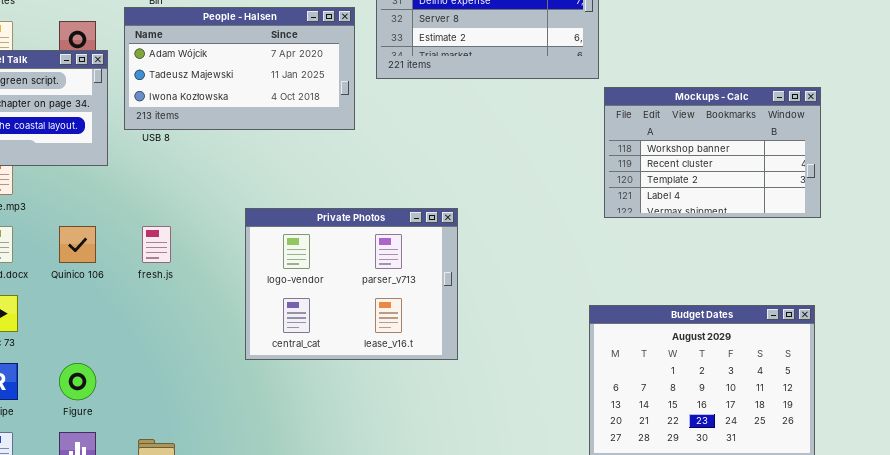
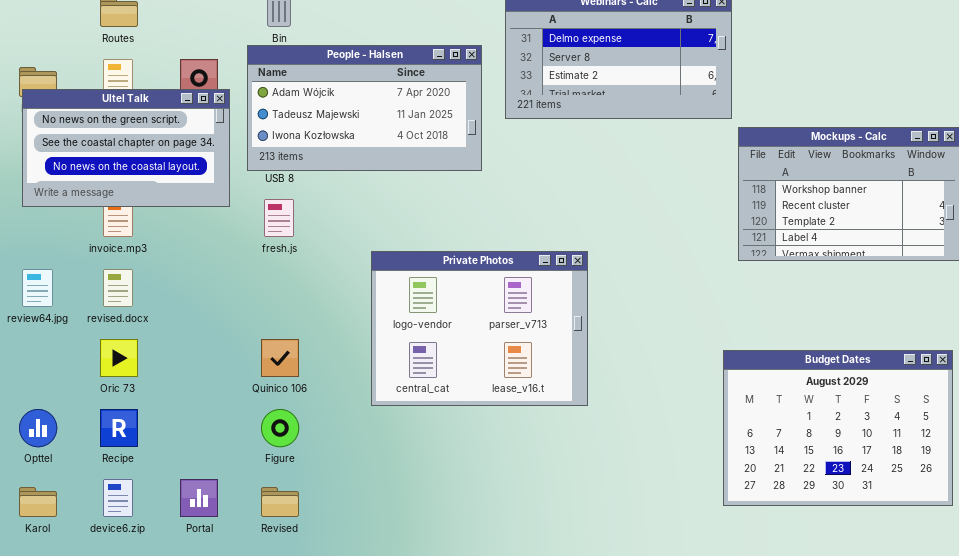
Quinico 106: [59,226,96,263] -> [261,339,299,377], moved
fresh.js: [142,226,171,263] -> [264,199,294,237], moved
Figure: [59,363,96,400] -> [261,409,299,447], moved

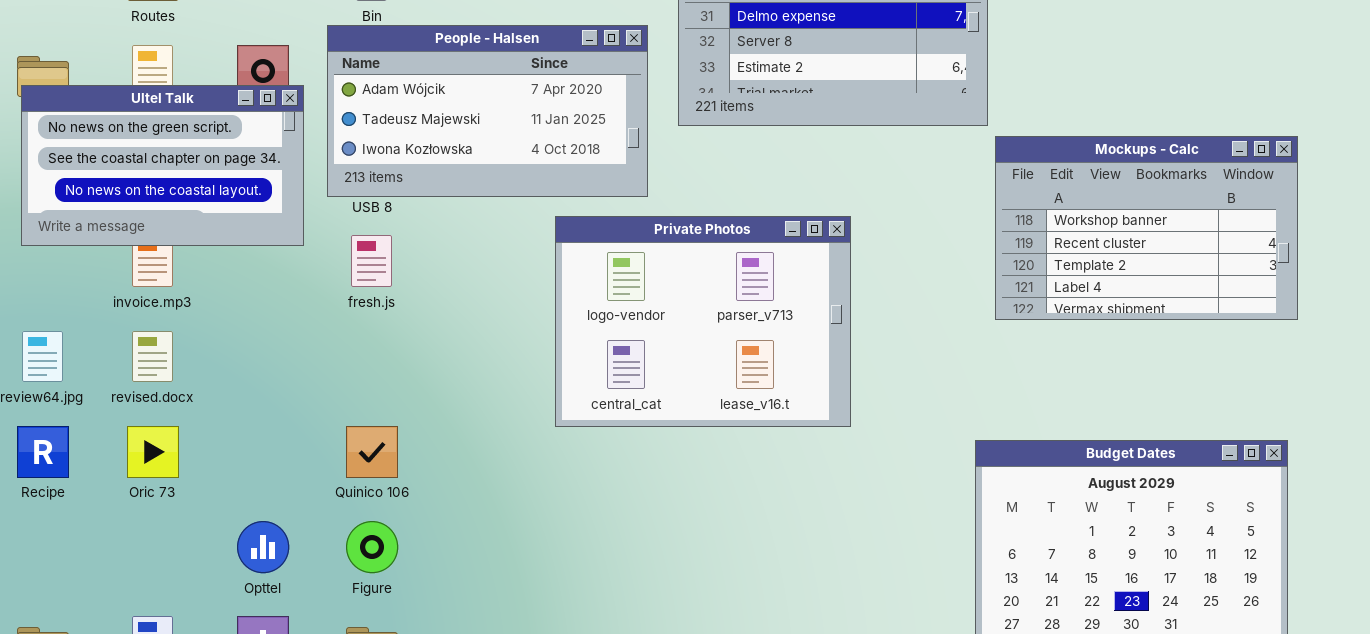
Private Photos: [371,251,588,406] -> [555,216,851,427], moved
Opttel: [19,409,57,447] -> [237,521,289,573], moved
Recipe: [100,409,138,447] -> [17,426,69,478], moved

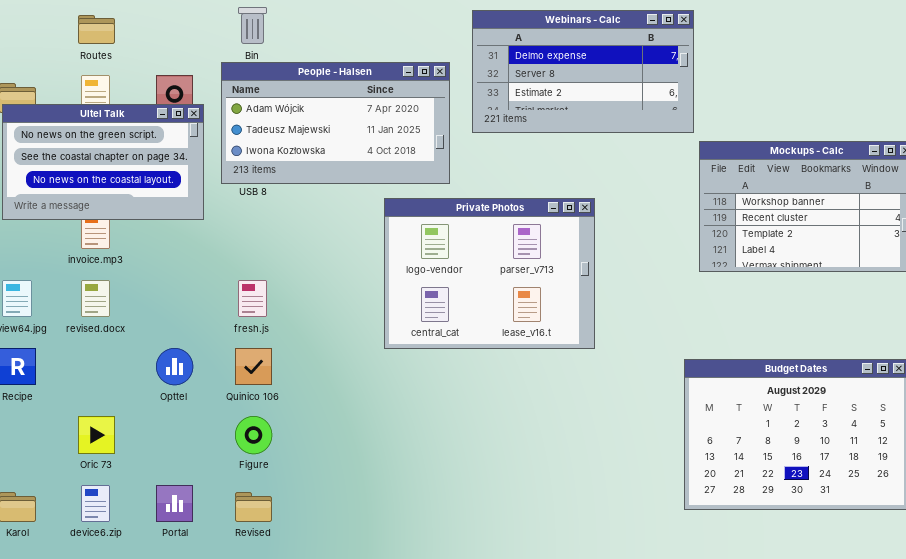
fresh.js: [351,235,392,287] -> [238,280,267,317], moved
Oric 73: [127,426,179,478] -> [78,416,115,454], moved
Opttel: [237,521,289,573] -> [156,348,193,385], moved

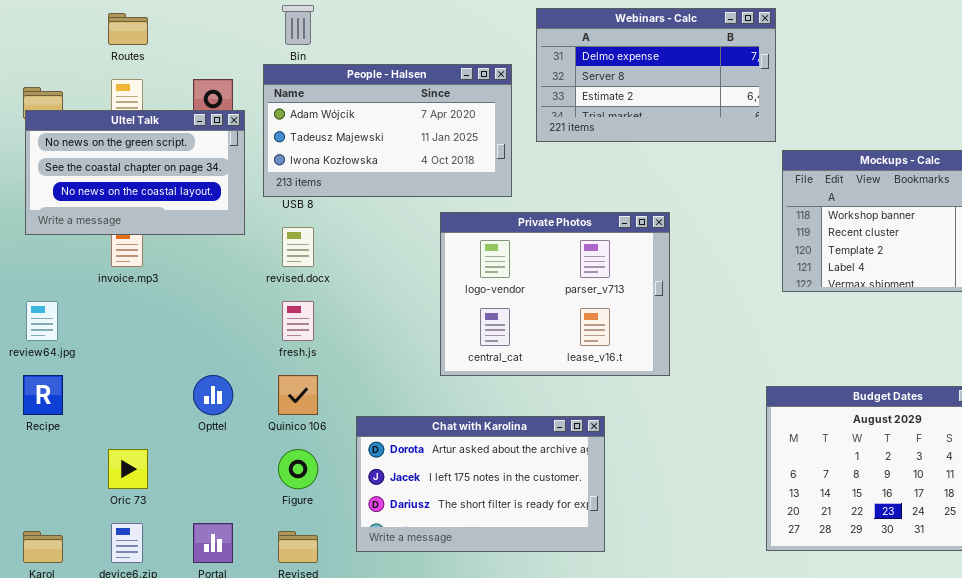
revised.docx: [81,280,110,317] -> [282,227,314,267], moved
Chat with Karolina: none -> [356,416,605,552], opened

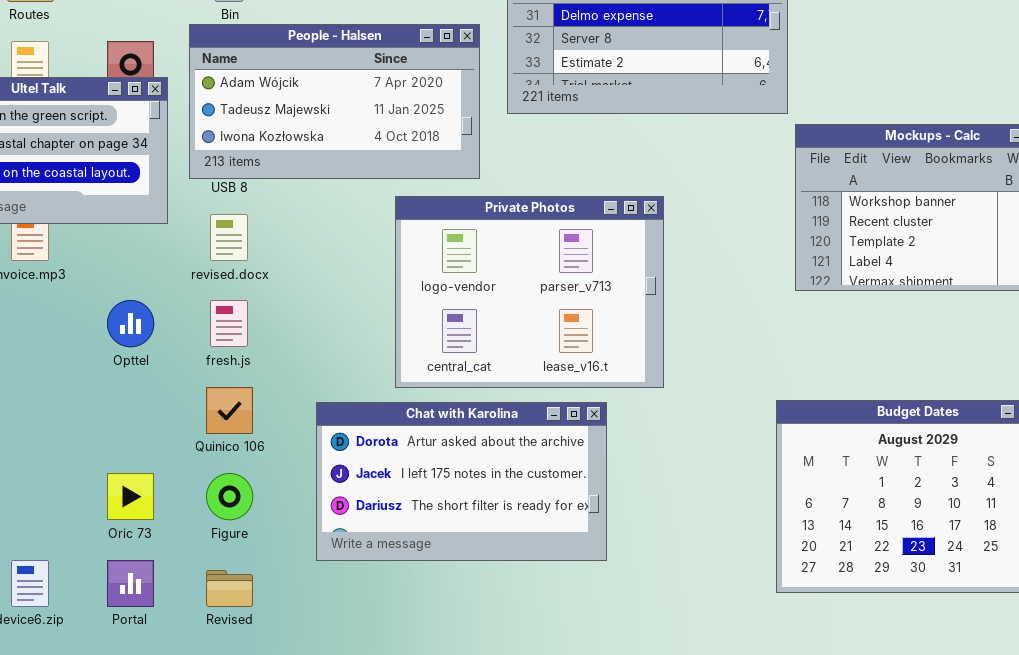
Opttel: [193,375,233,415] -> [107,300,154,347], moved
Chat with Karolina: [356,416,605,552] -> [316,402,607,561], moved
Oric 73: [108,449,148,489] -> [107,473,154,520], moved

